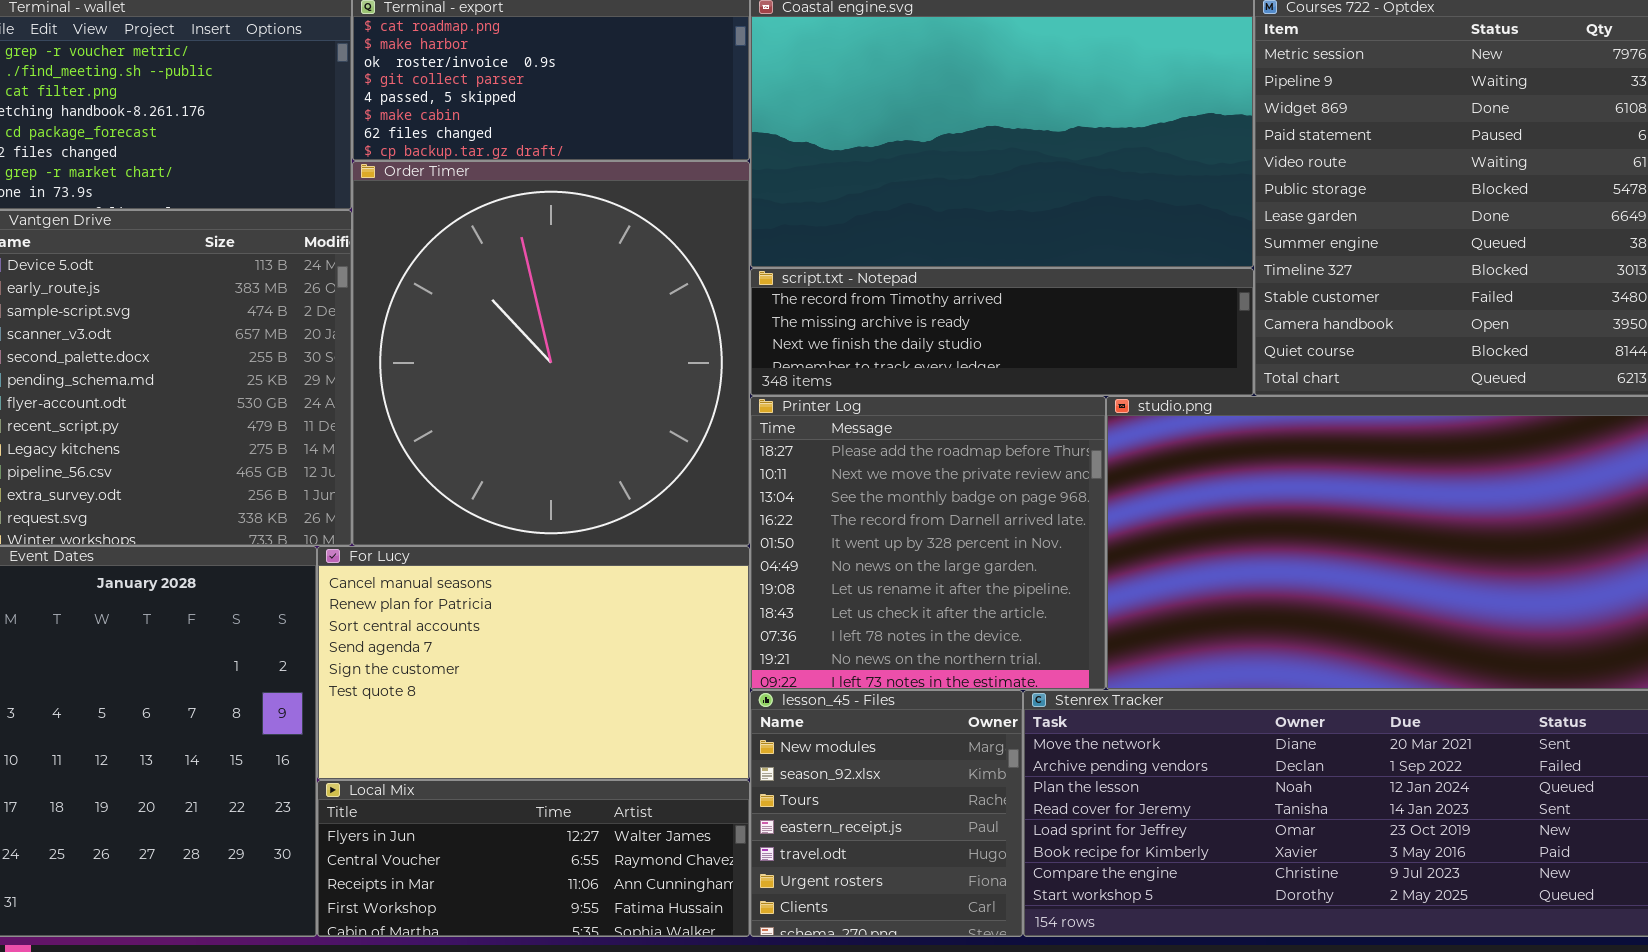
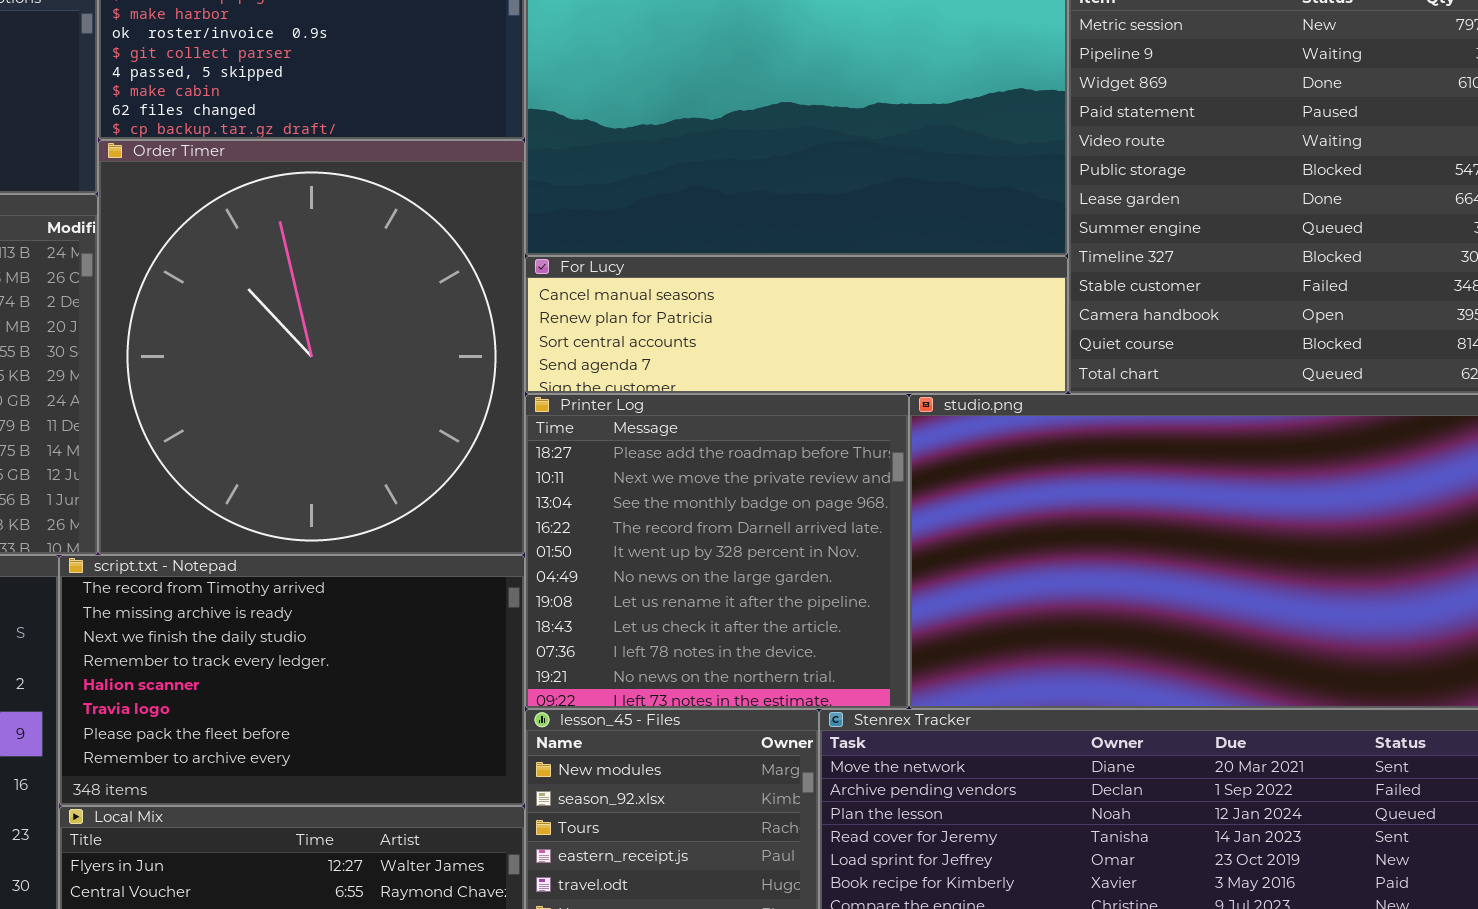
script.txt - Notepad: [750,268,1254,396] -> [59,555,525,806], moved, resized
For Lucy: [317,546,750,780] -> [525,256,1068,394], moved, resized

